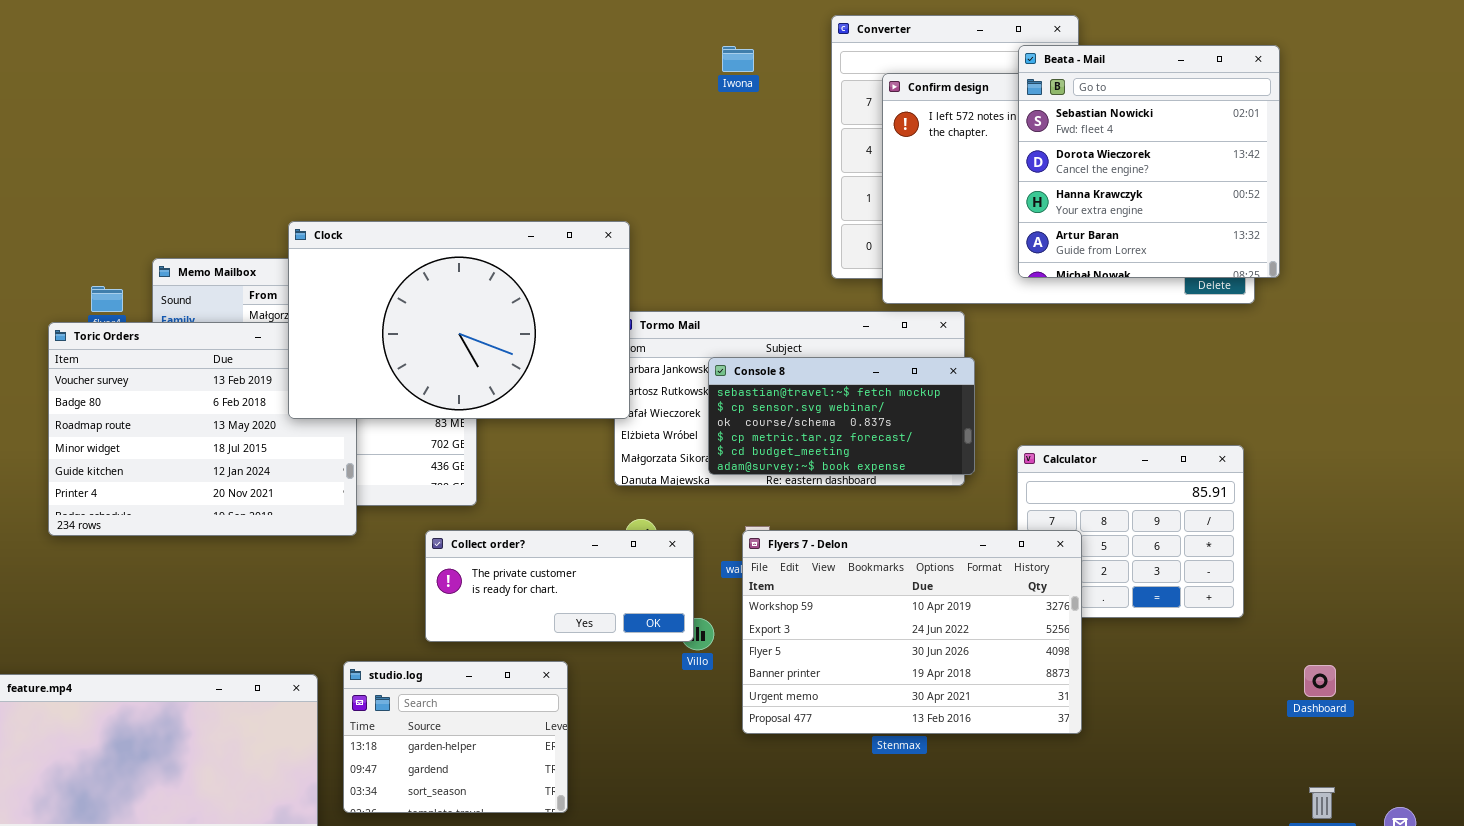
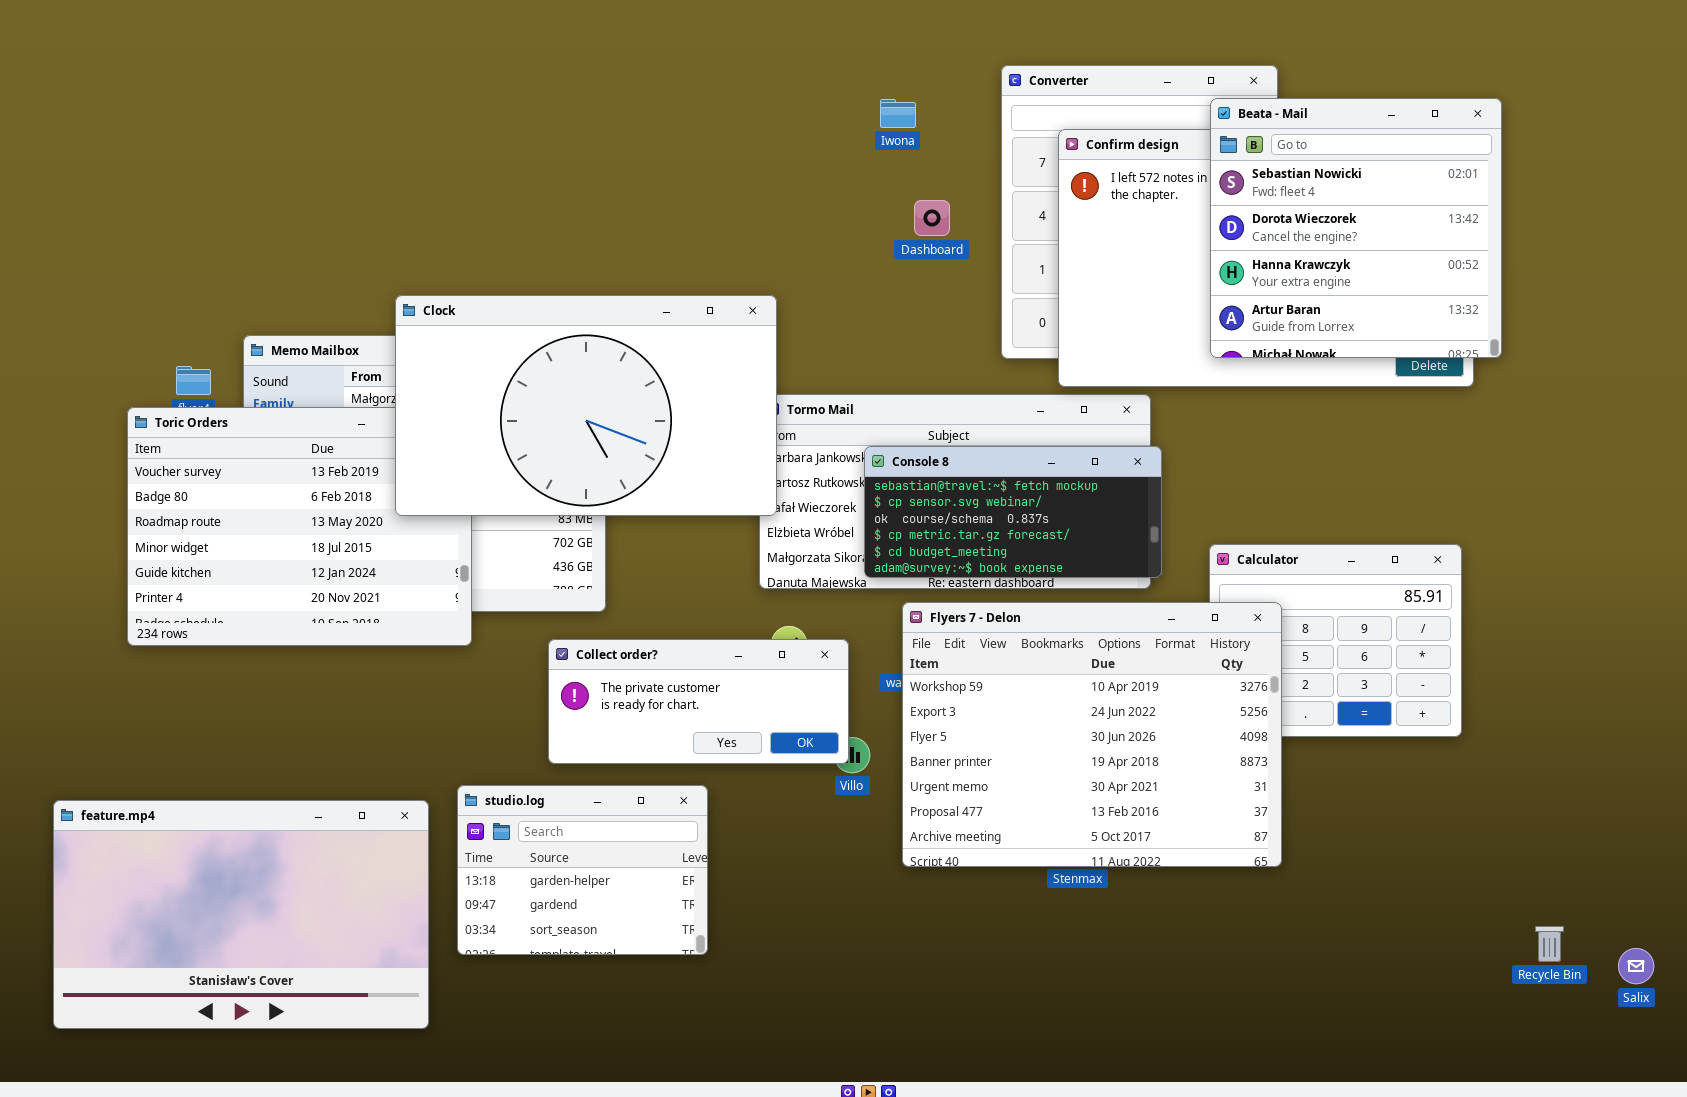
Flyers 7 - Delon: [742,530,1082,734] -> [902,602,1282,867], resized
Dashboard: [1304,665,1336,697] -> [914,200,950,236], moved

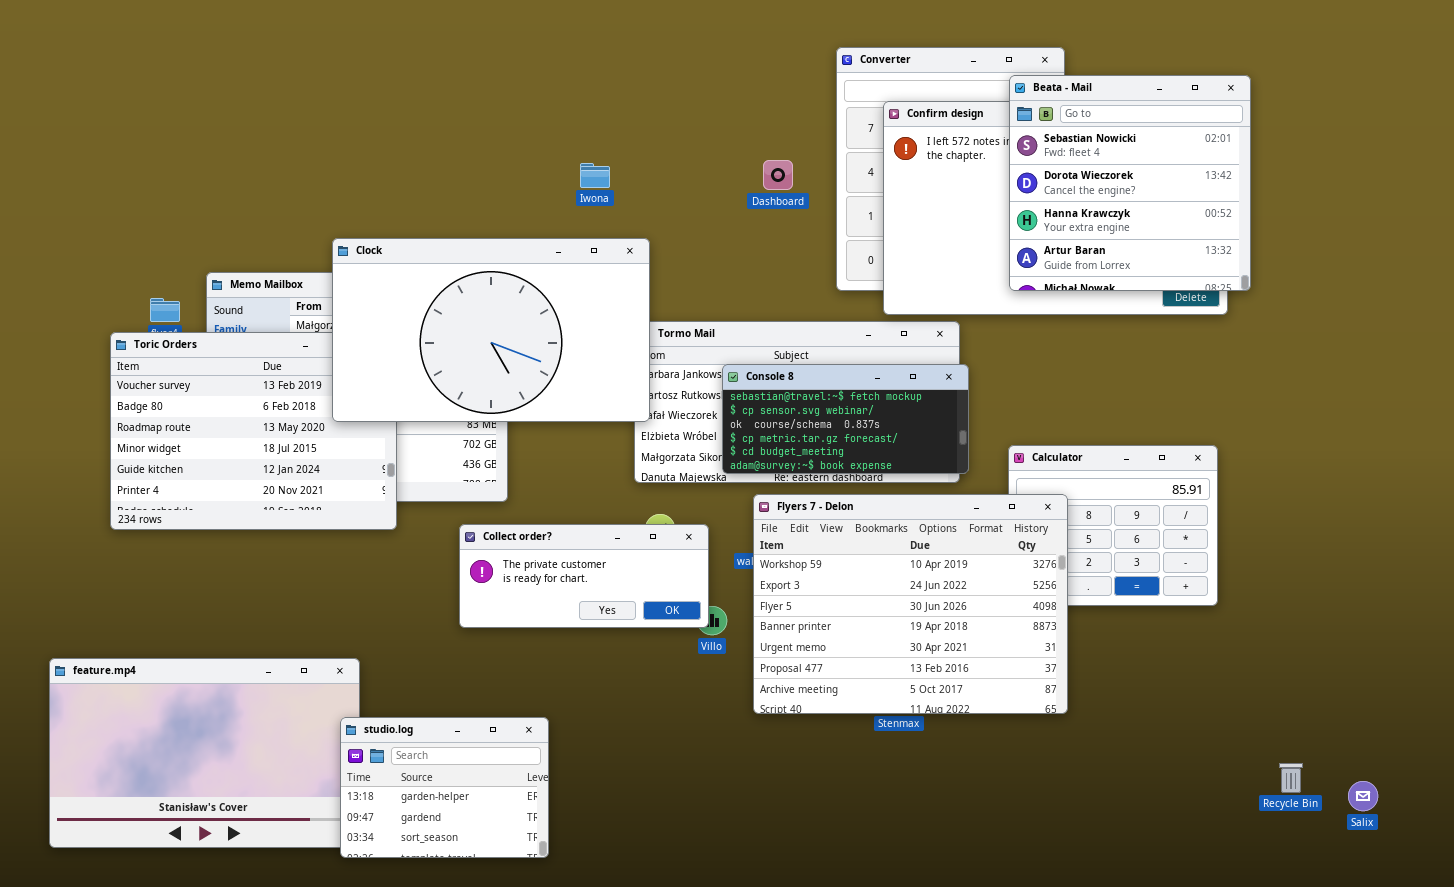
Iwona: [880,99,916,128] -> [580,163,610,188], moved
studio.log: [457,785,708,955] -> [340,717,549,858], moved

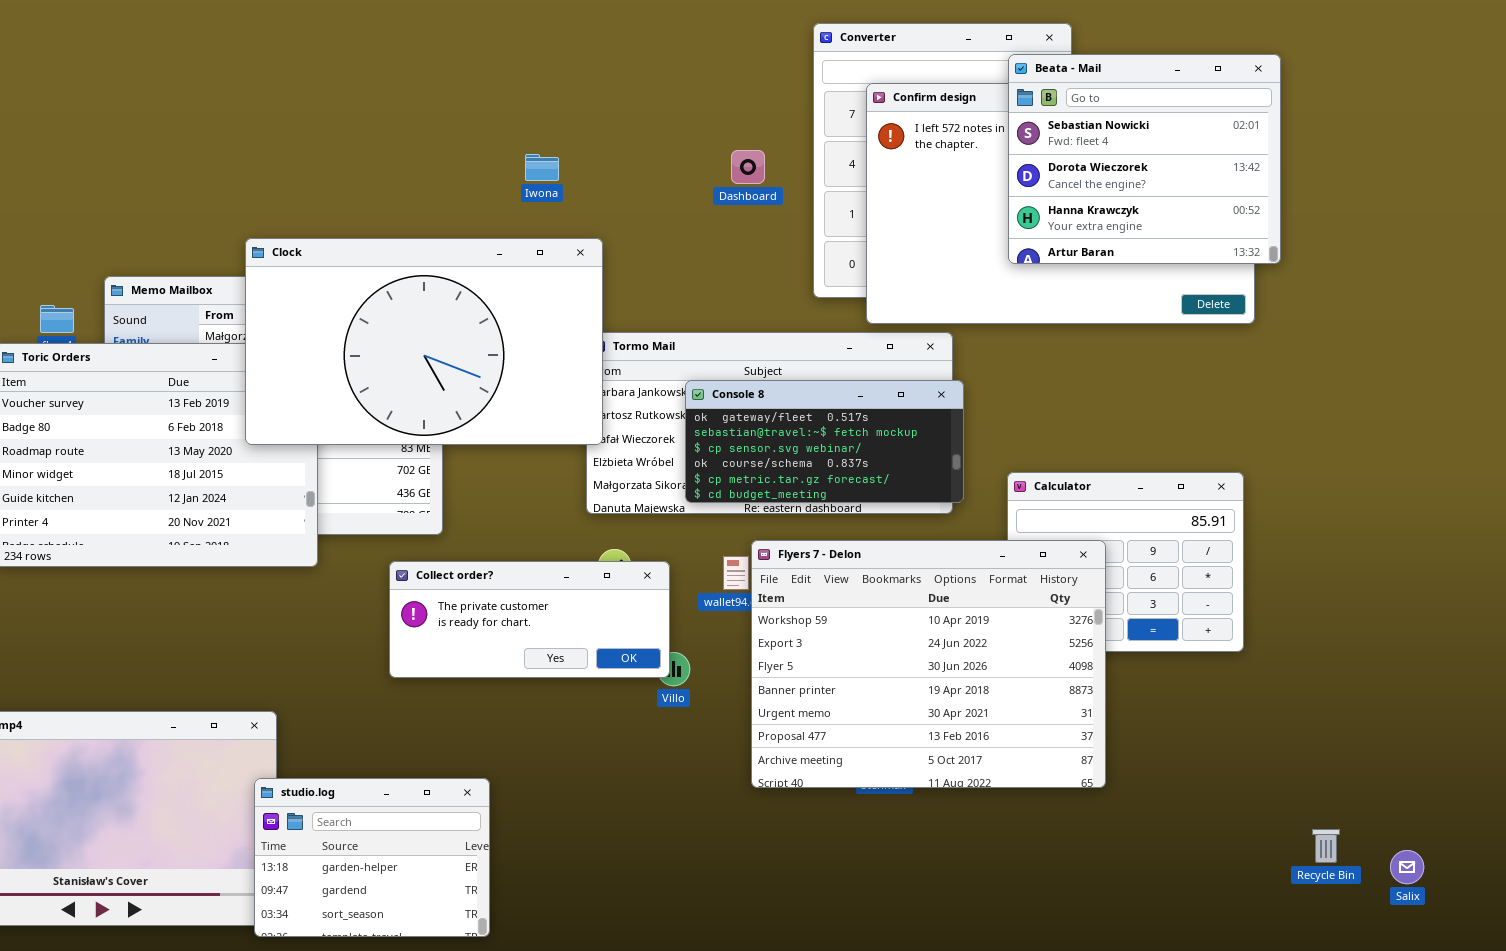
Beata - Mail: [1009,75,1251,291] -> [1008,54,1281,264], resized
Console 8: [722,364,969,474] -> [685,380,964,503], scrolled up 1 row
Flyers 7 - Delon: [753,494,1068,714] -> [751,540,1106,788], moved

